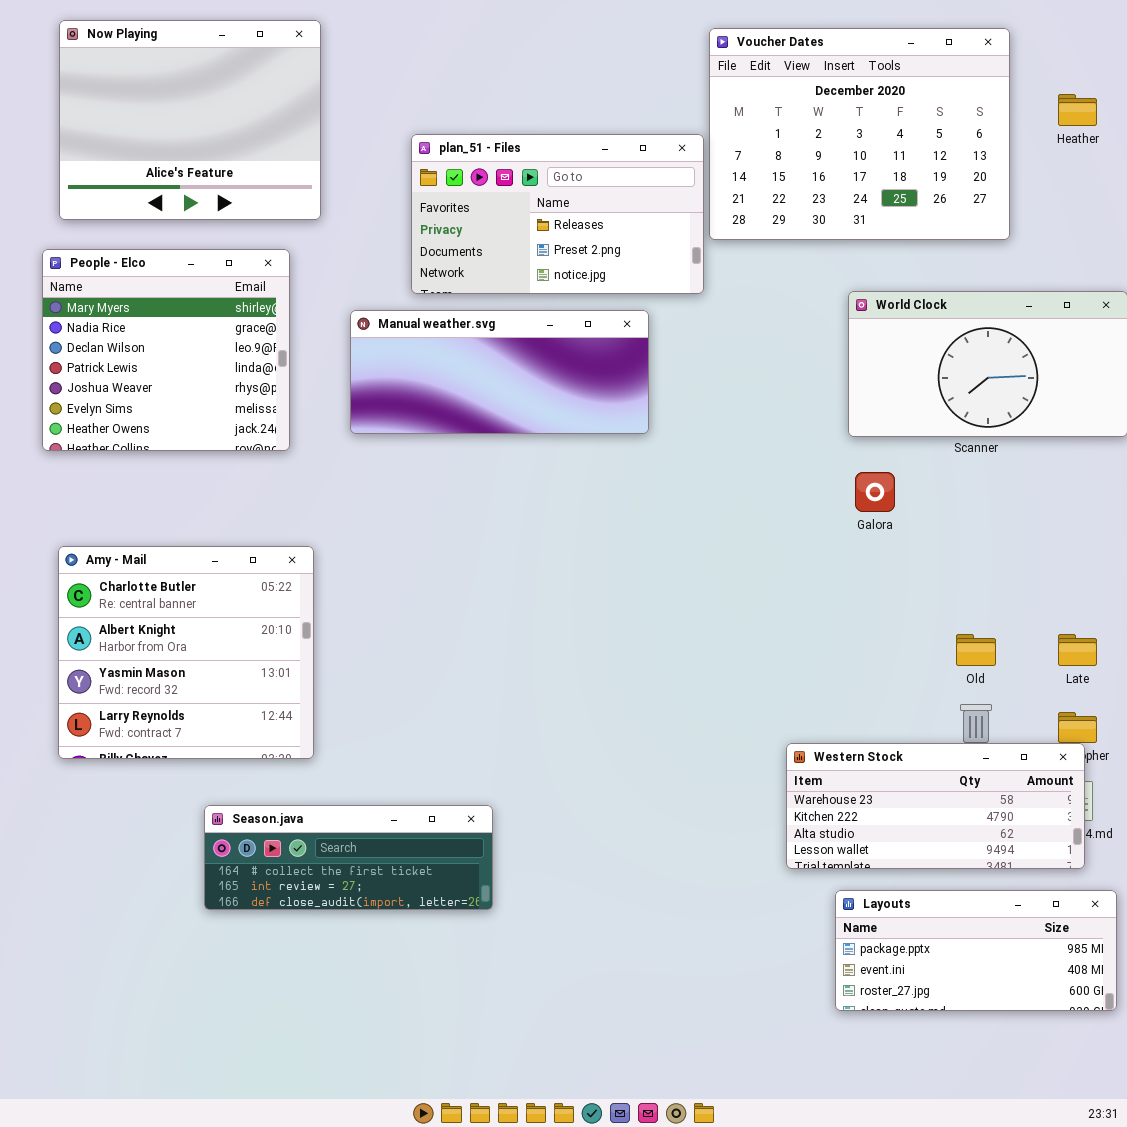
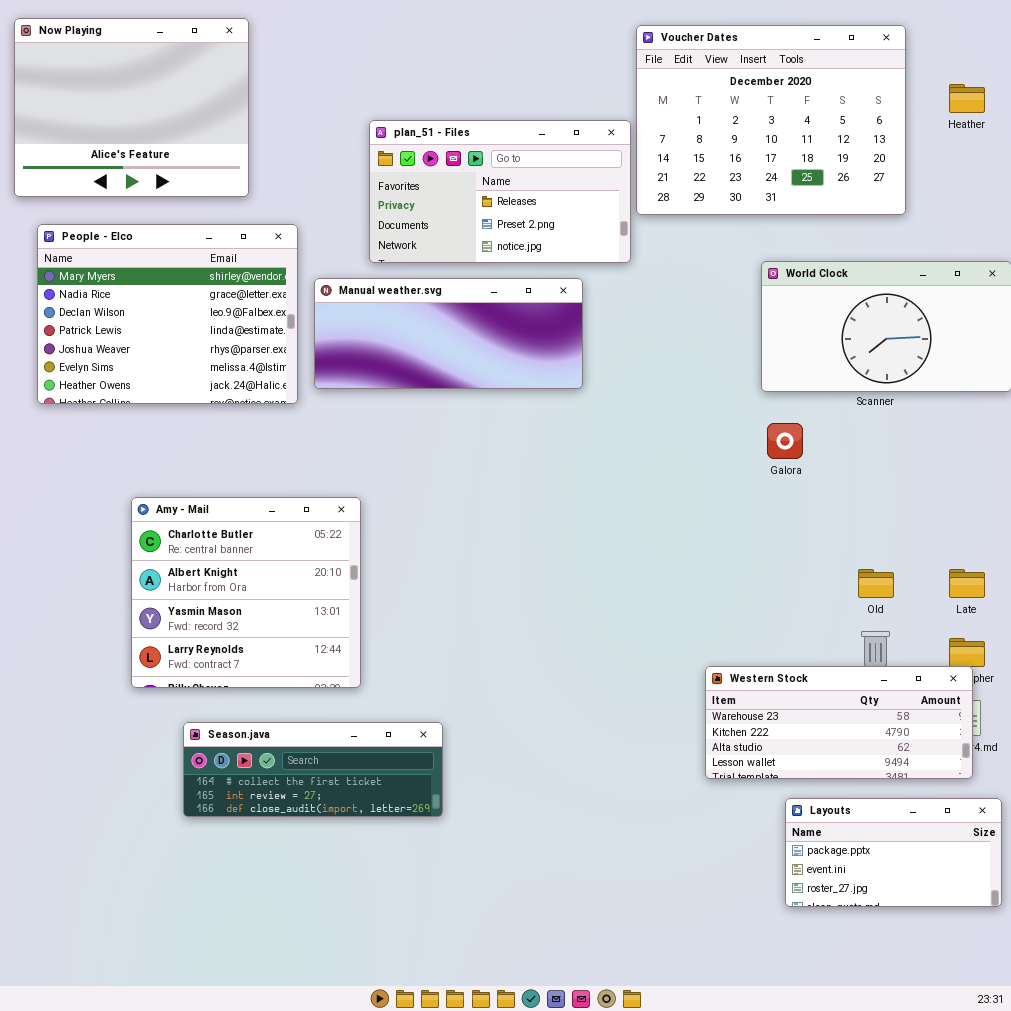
Now Playing: [59,20,321,220] -> [14,18,249,197], moved
People - Elco: [42,249,290,451] -> [37,224,298,404], resized
Amy - Mail: [58,546,314,759] -> [131,497,361,688], moved
Layouts: [835,890,1117,1011] -> [785,798,1002,907], resized

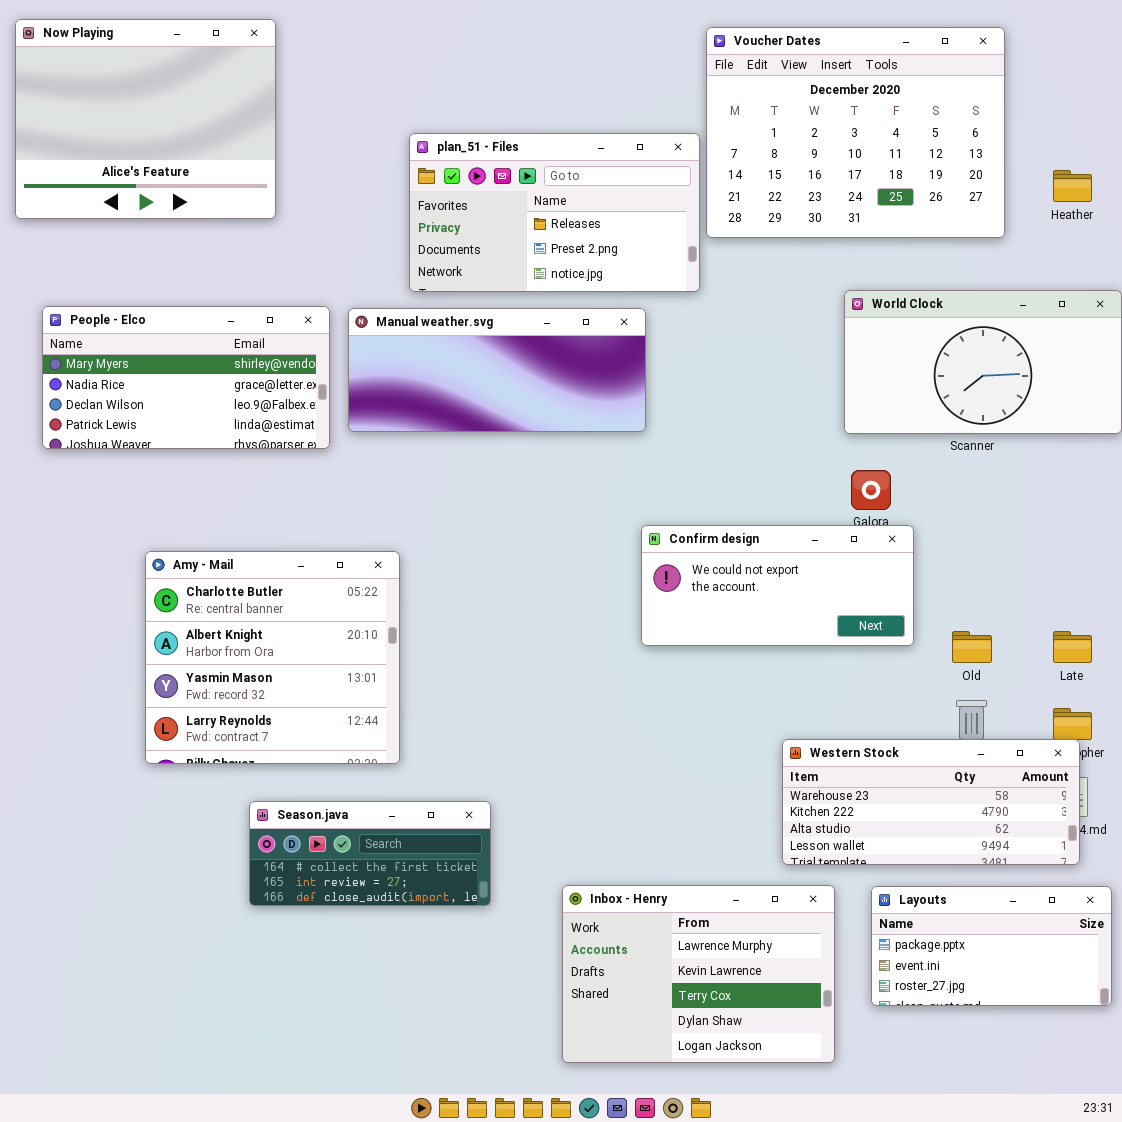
Heather: [949,84,985,113] -> [1053,170,1092,202], moved
People - Elco: [37,224,298,404] -> [42,306,330,449], resized
Confirm design: none -> [641,525,914,646], opened
Season.java: [183,722,443,817] -> [249,801,491,906], resized
Inbox - Henry: none -> [562,885,835,1063], opened

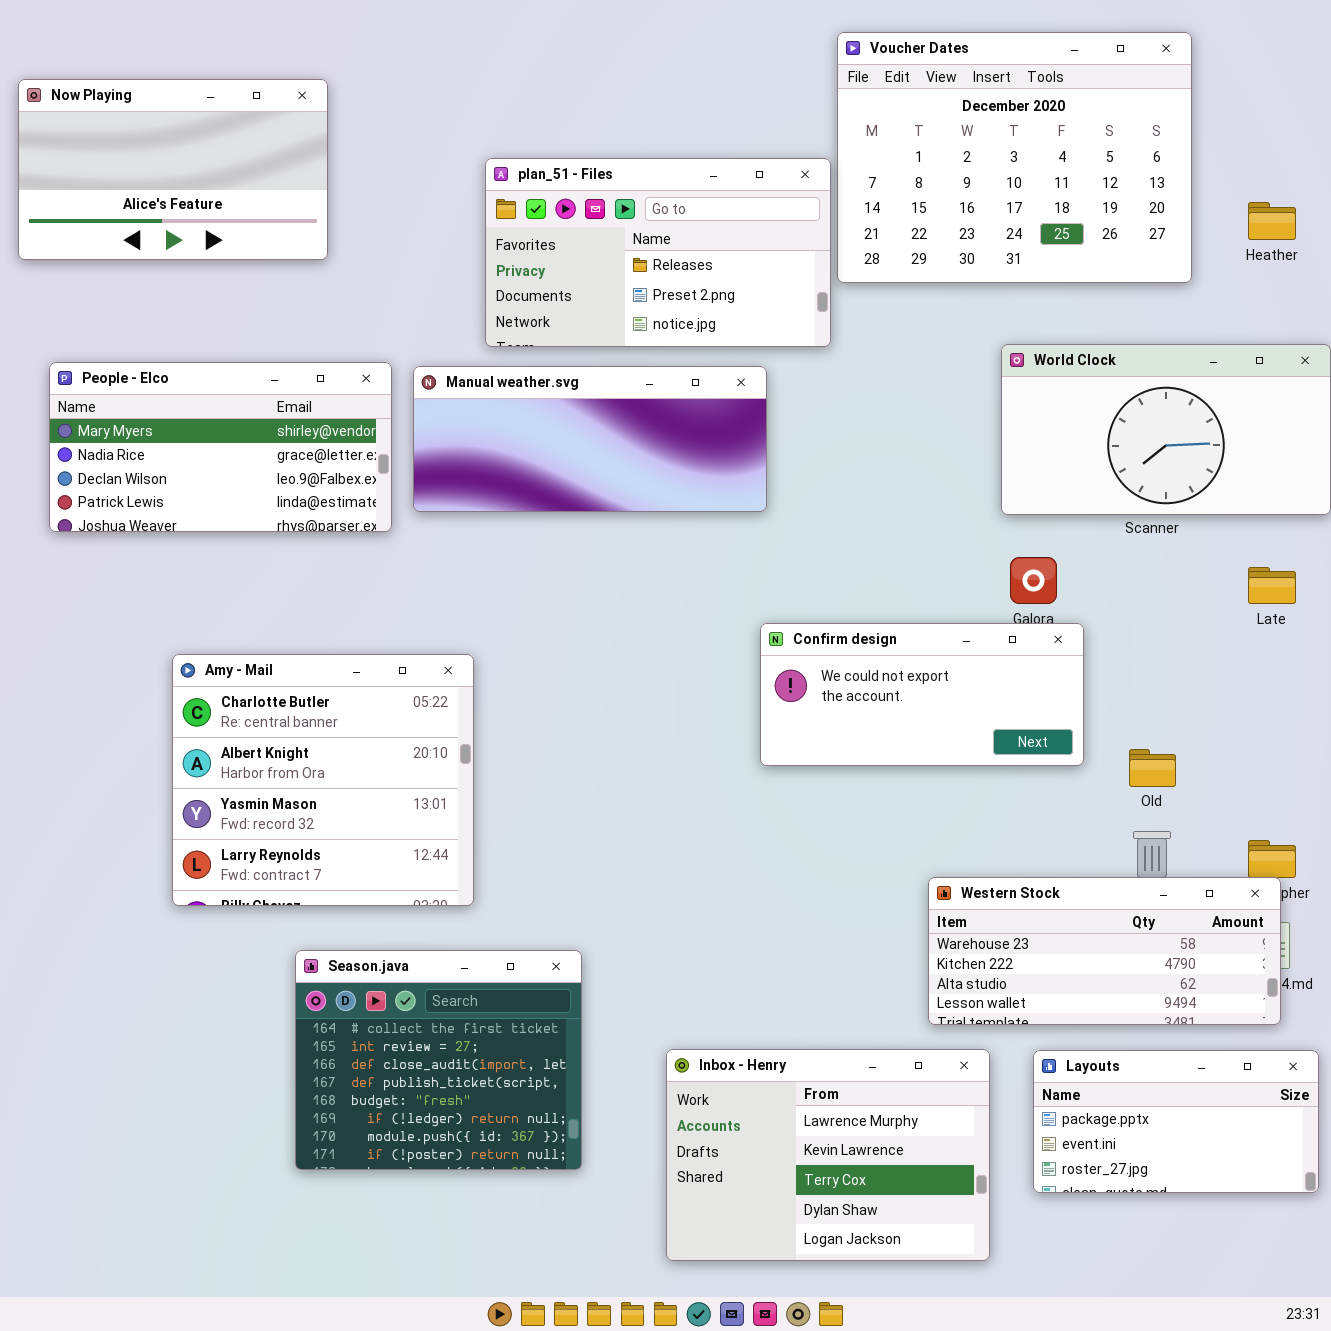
Now Playing: [15,19,276,219] -> [18,79,328,260], resized
Late: [1053,631,1092,663] -> [1248,567,1296,604], moved
Season.java: [249,801,491,906] -> [295,950,582,1170], resized

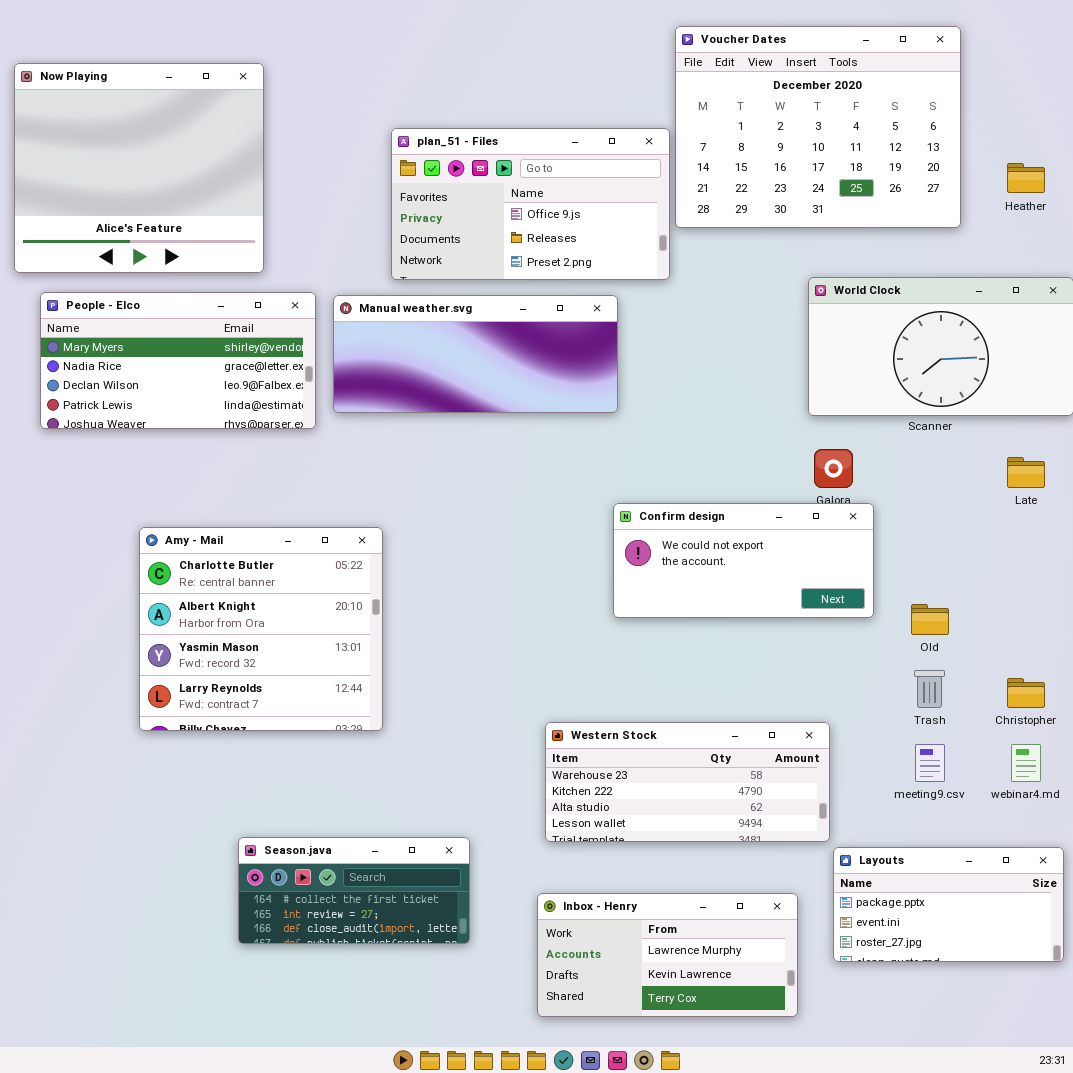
Now Playing: [18,79,328,260] -> [14,63,264,273], resized
plan_51 - Files: [485,158,831,347] -> [391,128,670,280], scrolled up 1 row
Western Stock: [928,877,1281,1025] -> [545,722,830,842], moved
Season.java: [295,950,582,1170] -> [238,837,470,944], resized
Inbox - Henry: [666,1049,990,1261] -> [537,893,798,1017], resized

